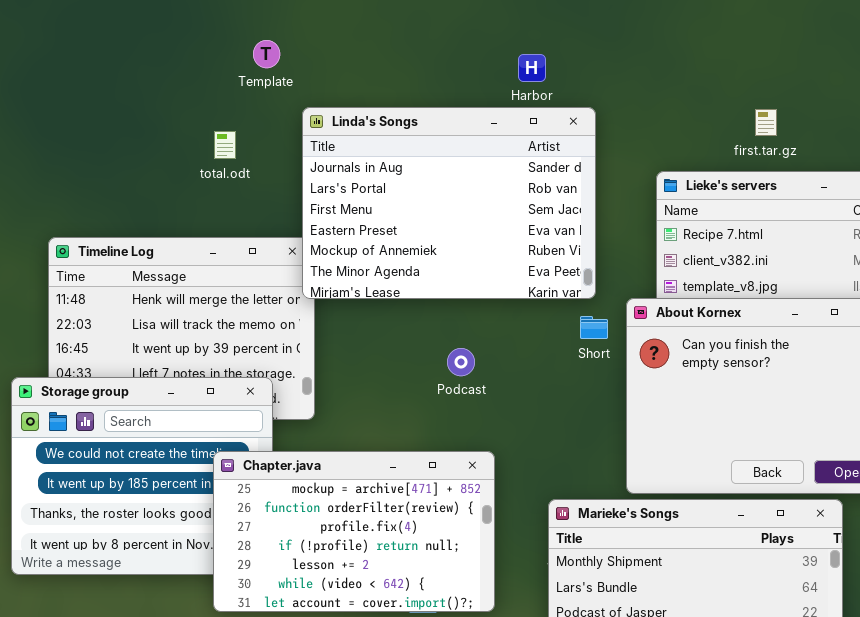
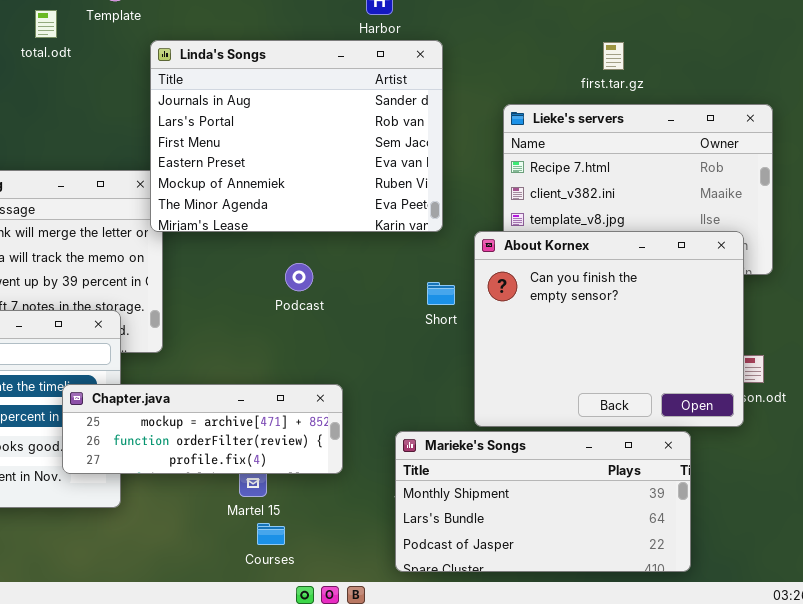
total.odt: [214,131,236,159] -> [35,10,57,38], moved
Short: [580,316,608,339] -> [427,282,455,305], moved
Podcast: [447,348,475,376] -> [285,263,313,291], moved
Chapter.java: [213,451,495,612] -> [62,384,343,474], resized

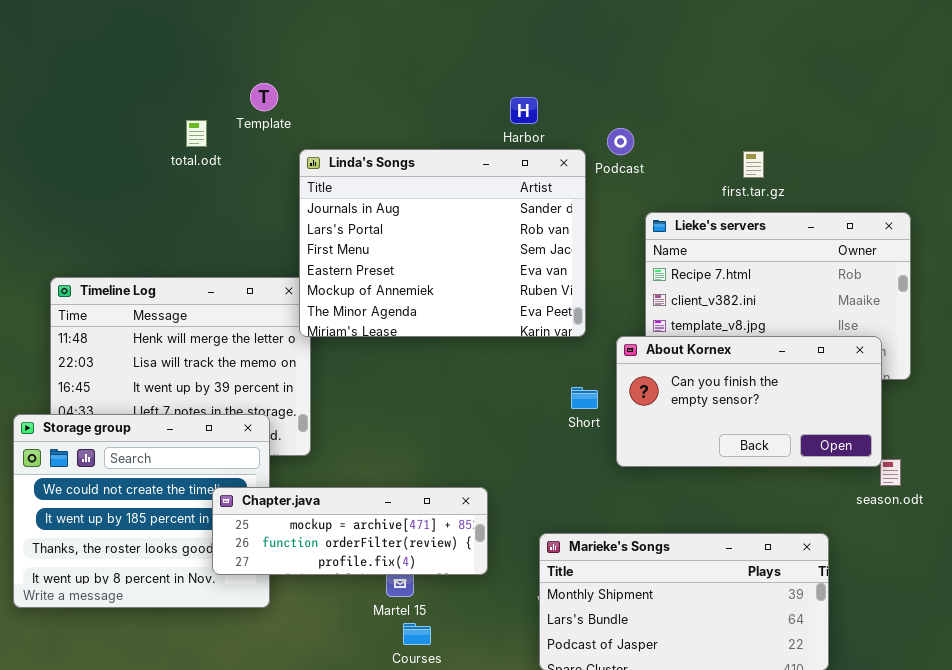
About Kornex: [474,231,744,427] -> [616,336,882,467], resized
Podcast: [285,263,313,291] -> [607,128,634,155], moved

